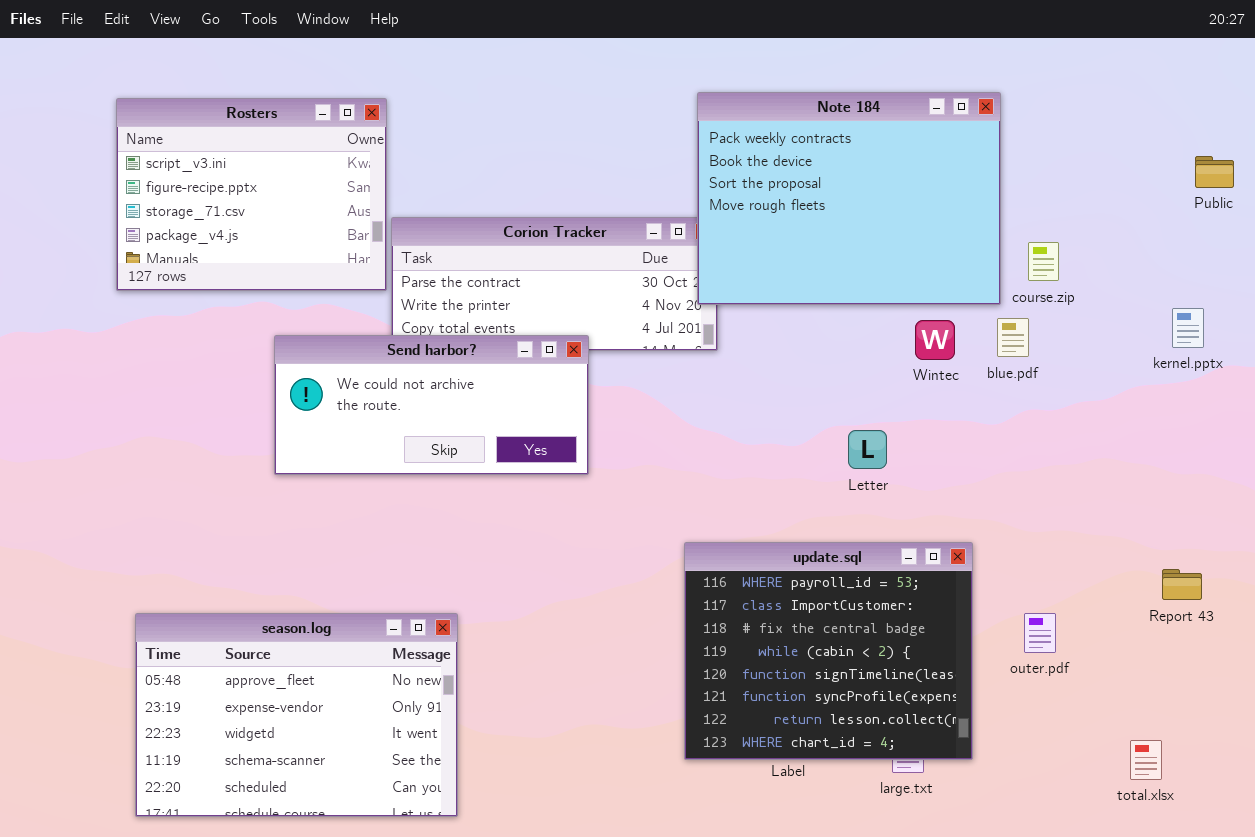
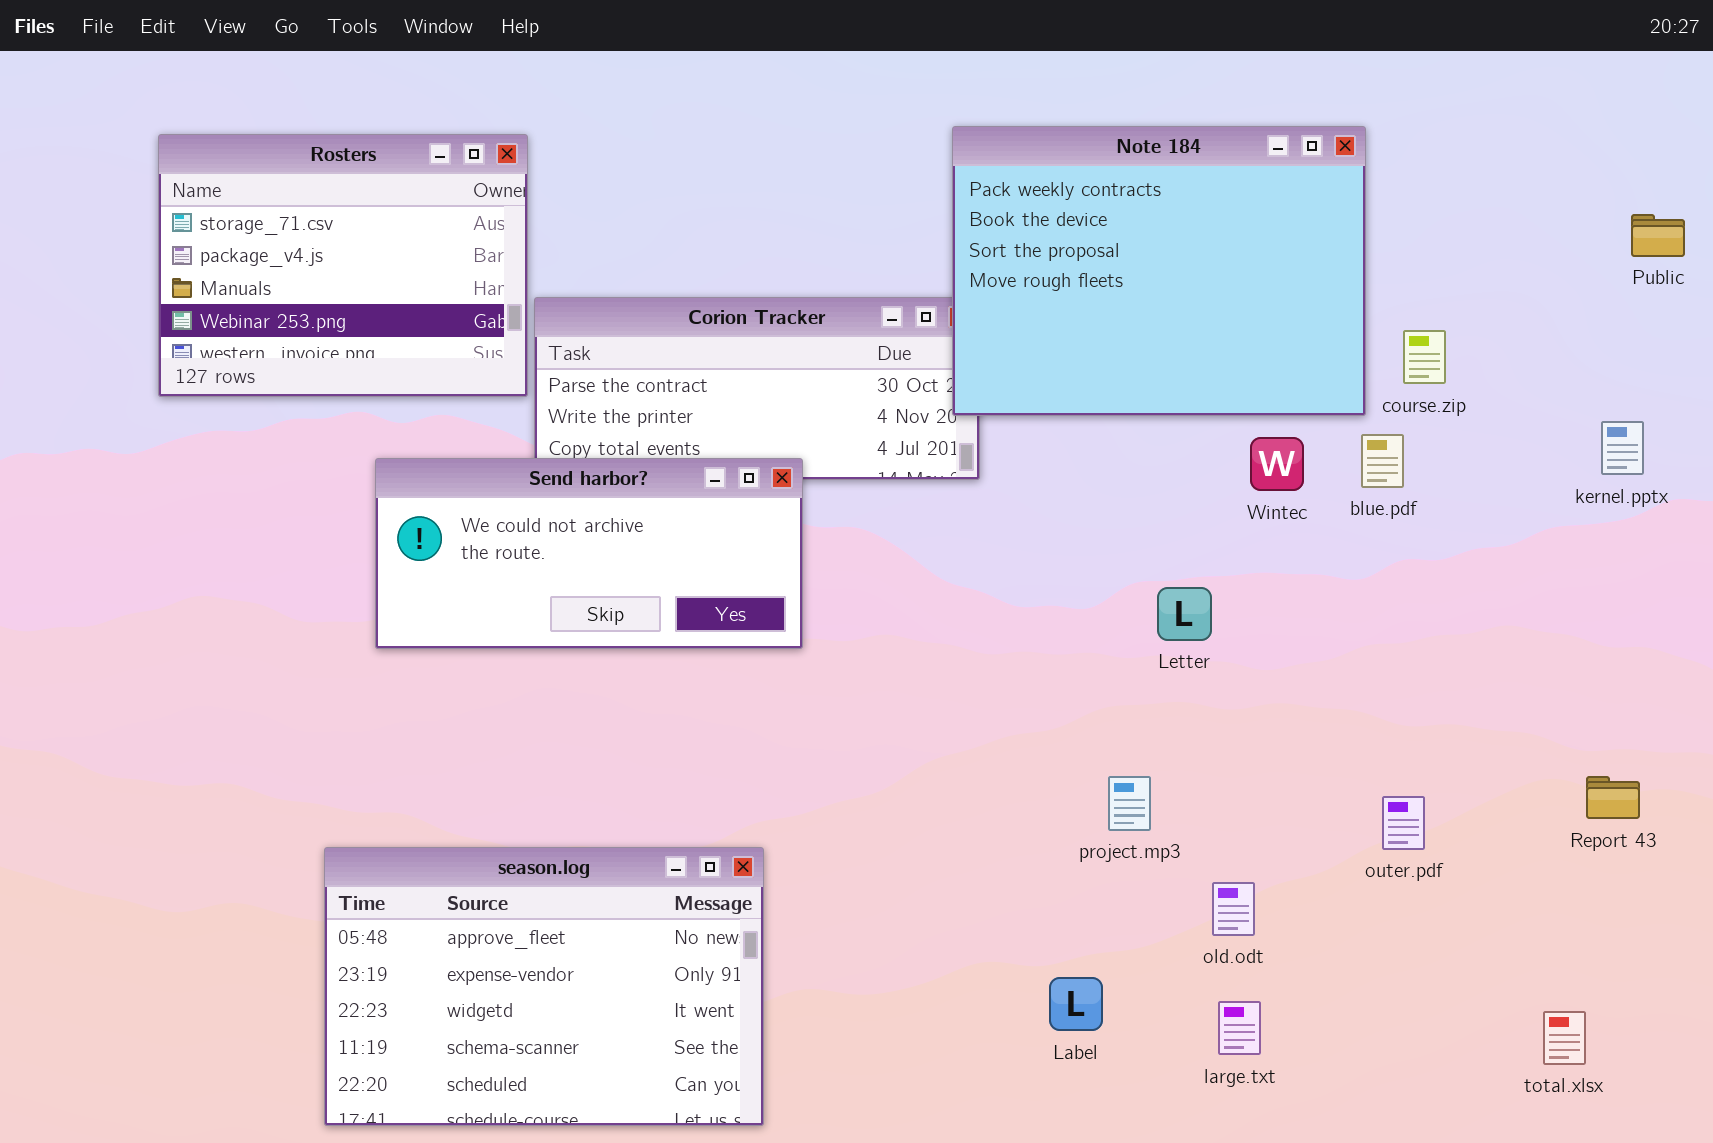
Rosters: [116,98,387,291] -> [158,134,528,397], scrolled down 2 rows
update.sql: [684,542,973,760] -> none, closed
season.log: [135,613,458,817] -> [324,847,764,1126], moved
outer.pdf: [1024,613,1056,653] -> [1382,796,1425,850], moved

